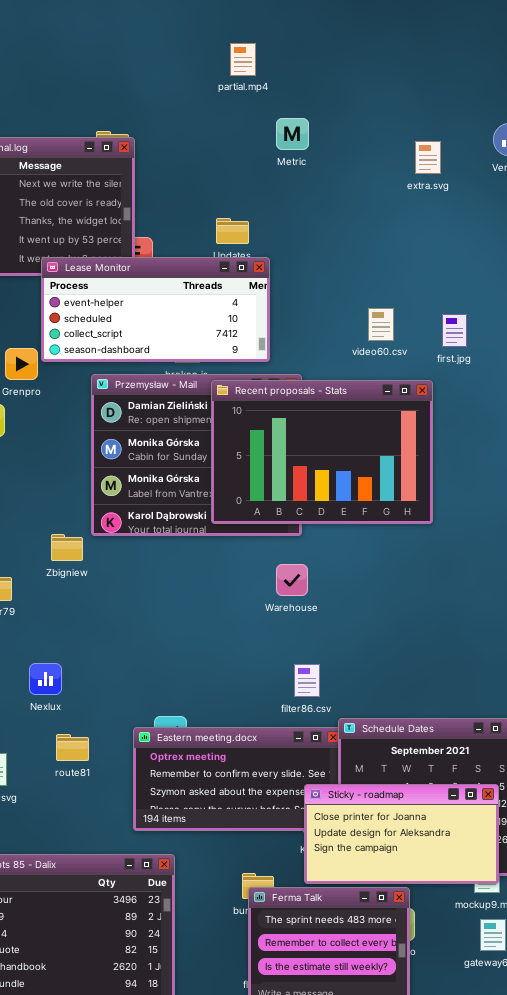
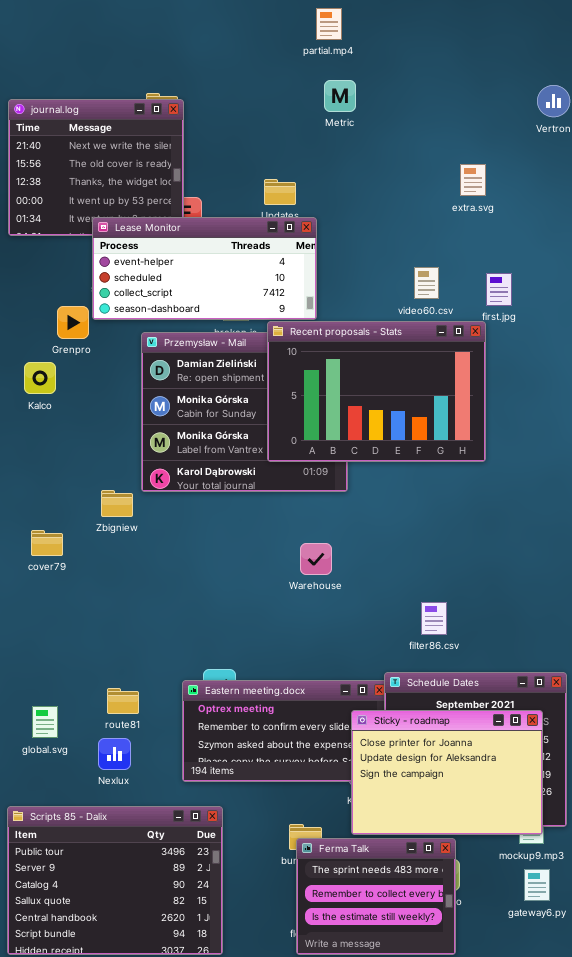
partial.mp4: [230,43,256,76] -> [316,8,342,40], moved
extra.svg: [415,141,441,174] -> [460,164,486,196], moved
Recent proposals - Stats: [211,380,433,524] -> [267,321,486,462], moved
Warehouse: [276,564,308,596] -> [300,543,332,575], moved
Nexlux: [29,663,62,695] -> [98,738,131,770], moved
filter86.csv: [294,664,320,697] -> [421,602,447,635], moved
Sticky - roadmap: [304,784,499,884] -> [351,710,543,835], resized

